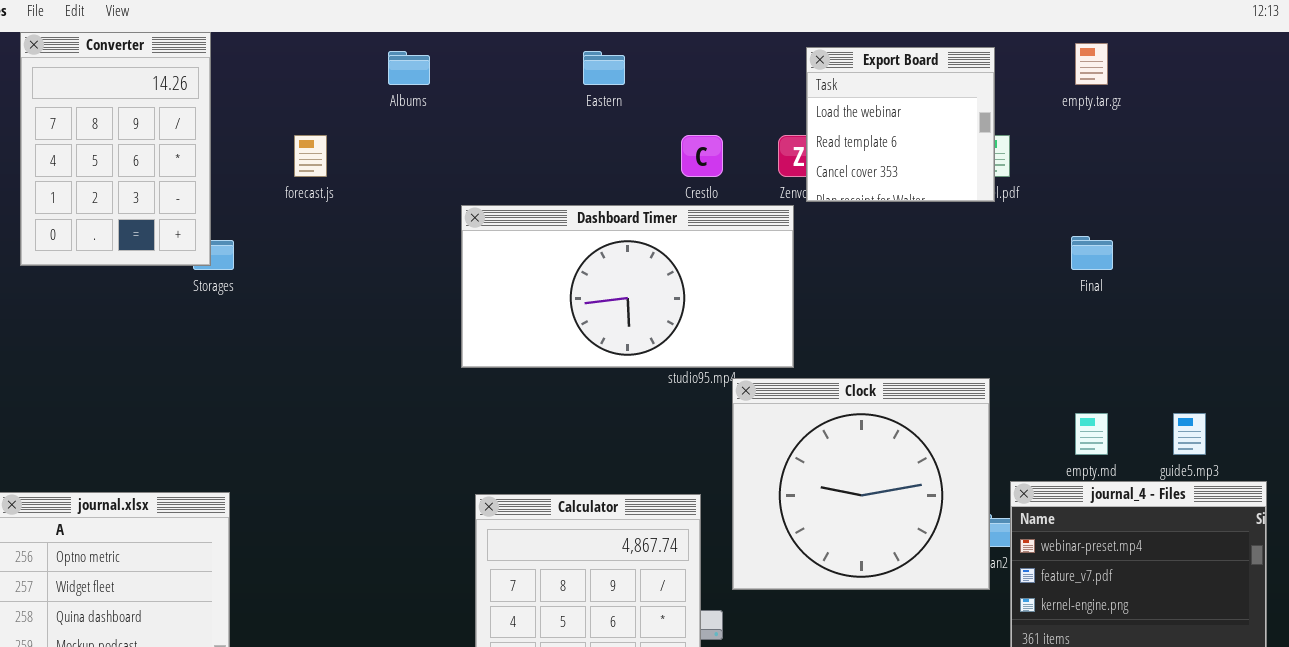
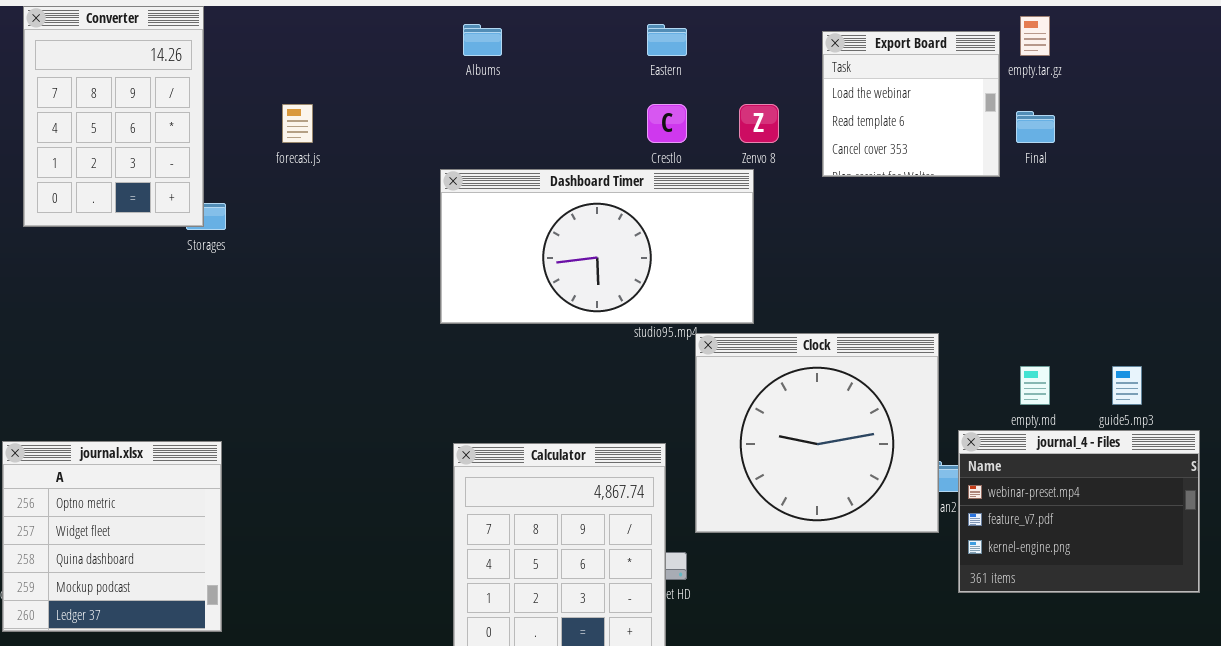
Export Board: [806,47,995,202] -> [822,31,1000,177], moved
Albums: [388,51,430,85] -> [463,24,502,56], moved
Eastern: [583,51,625,85] -> [647,24,687,56], moved
Final: [1071,236,1113,270] -> [1016,111,1055,143], moved

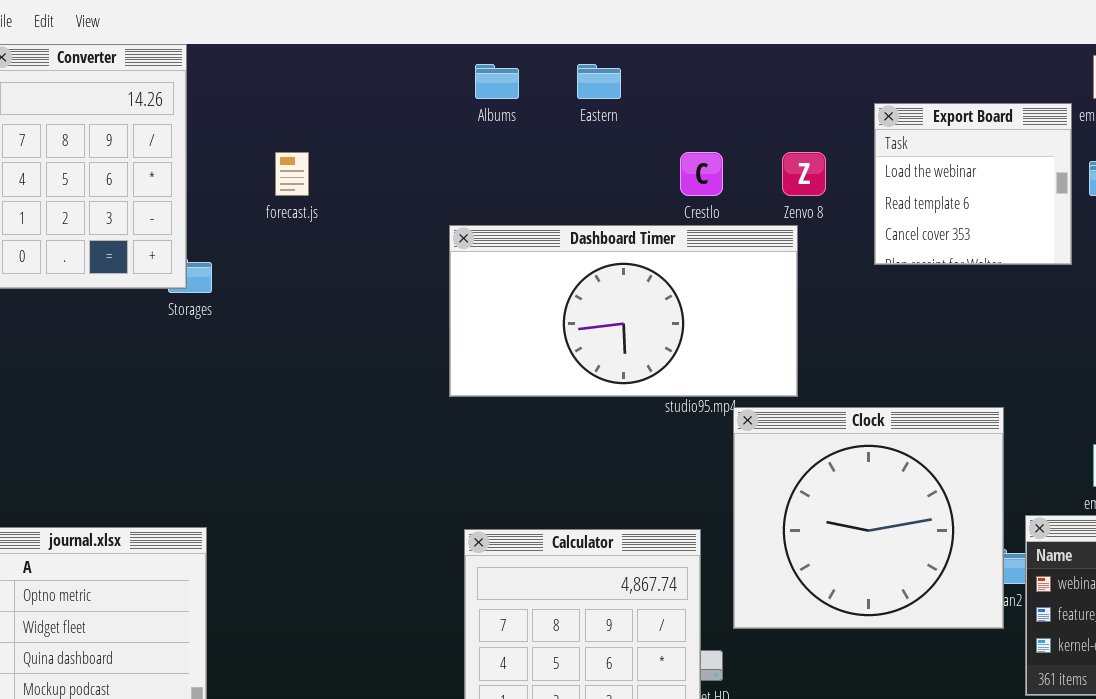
Eastern: [647,24,687,56] -> [577,64,621,99], moved
Export Board: [822,31,1000,177] -> [874,103,1072,265], moved

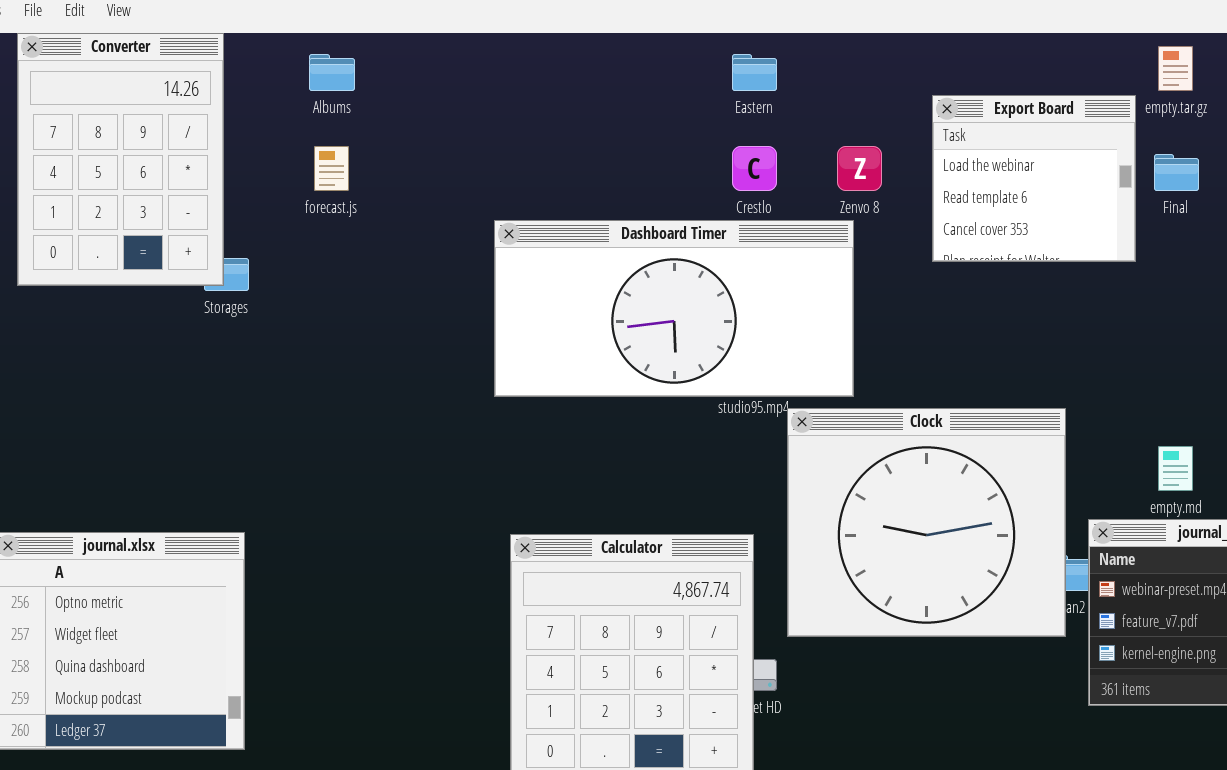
Albums: [475,64,519,99] -> [309,54,355,91], moved
Eastern: [577,64,621,99] -> [732,54,777,91], moved

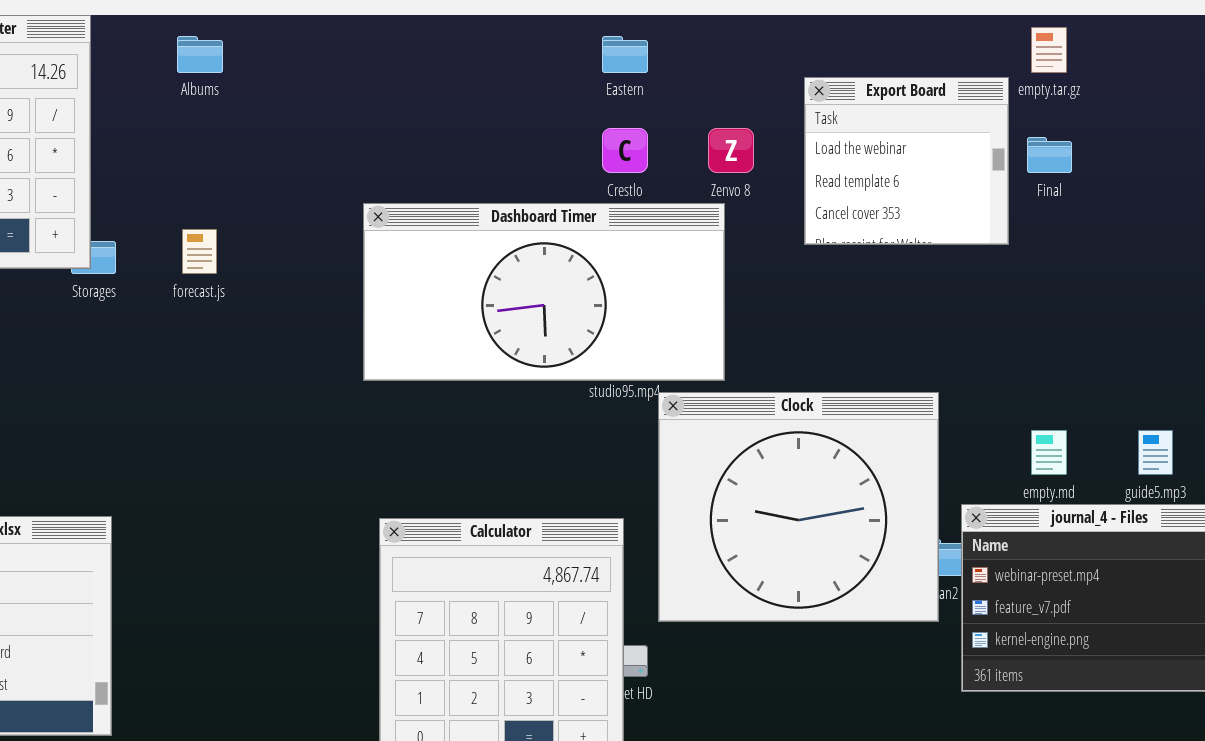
forecast.js: [314,146,349,191] -> [182,229,217,274], moved

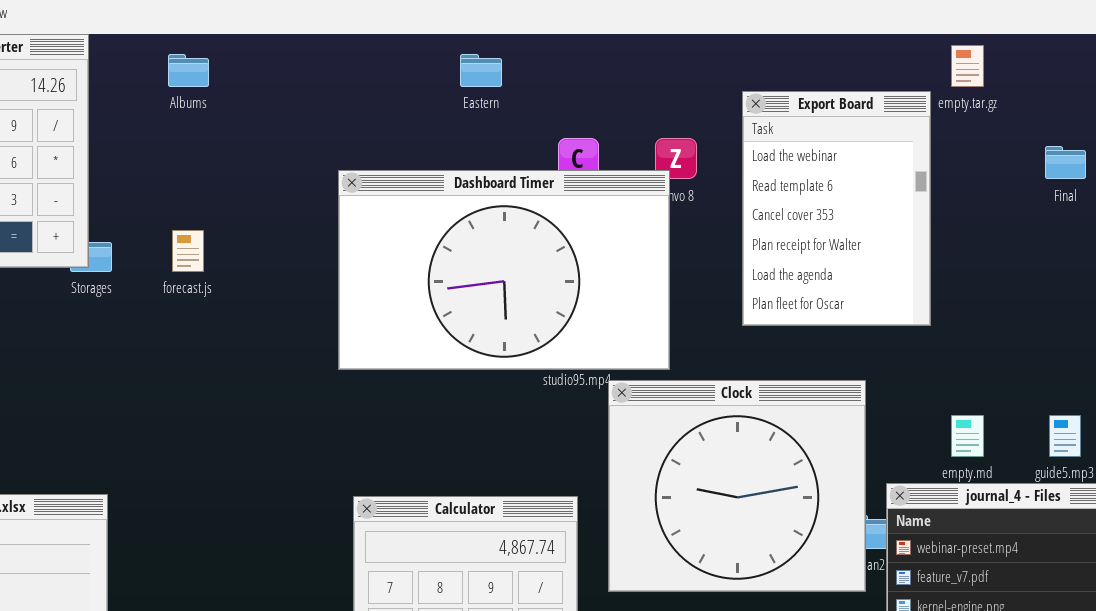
Eastern: [602,36,648,73] -> [460,54,502,87], moved
Export Board: [804,77,1009,245] -> [742,91,931,326], resized
Final: [1027,137,1072,173] -> [1045,146,1086,179], moved
Dashboard Timer: [363,203,725,381] -> [338,170,670,370], resized

